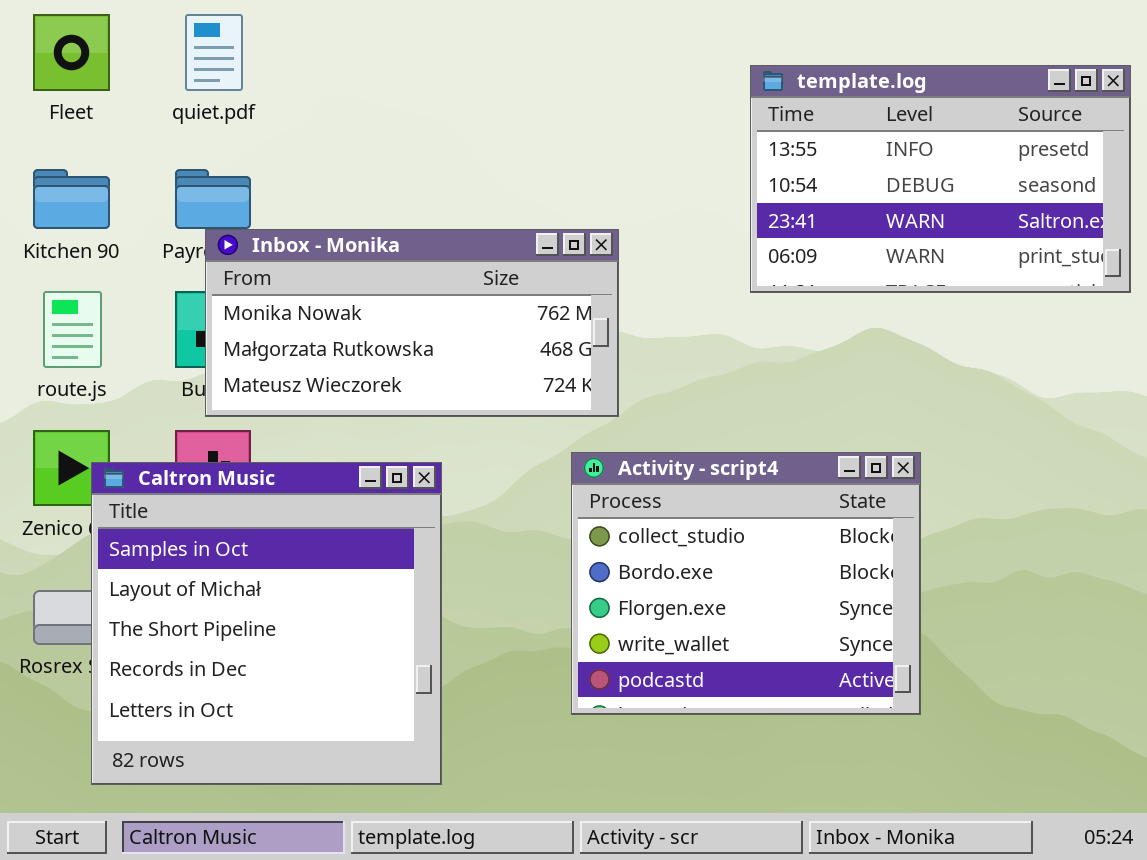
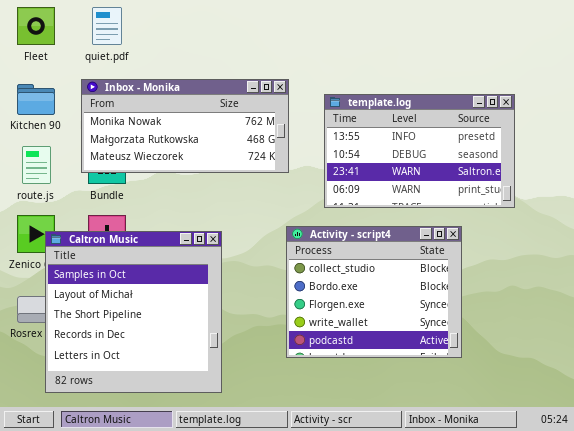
template.log: [750,65,1131,293] -> [324,94,515,208], moved
Inbox - Monika: [205,229,619,417] -> [81,79,289,173], moved

